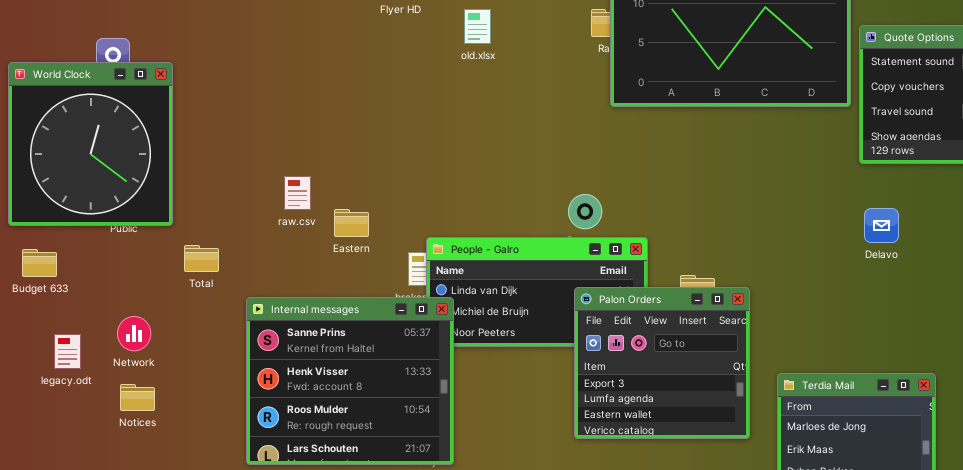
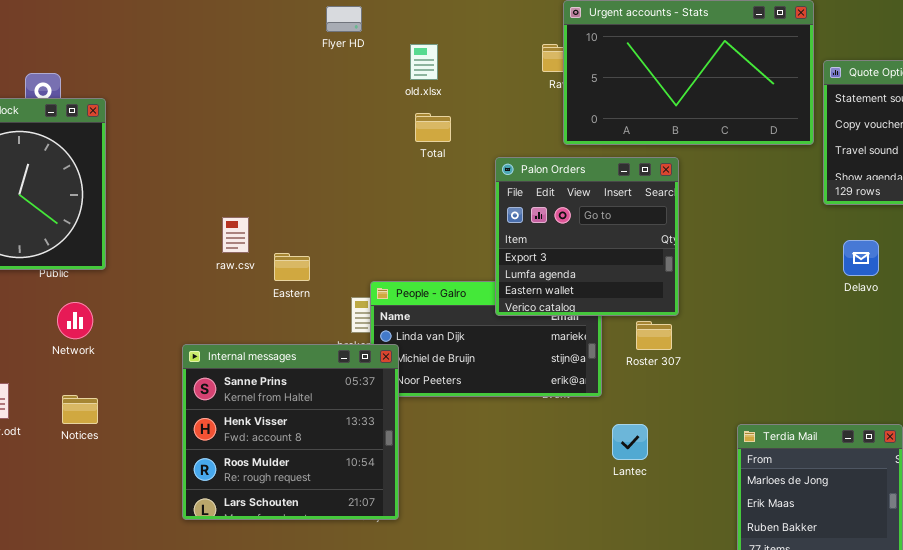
Delavo: [864,208,899,243] -> [843,240,879,276], moved
Total: [184,245,219,272] -> [415,113,451,142], moved
Palon Orders: [574,287,750,439] -> [495,157,679,316], moved
Network: [117,316,151,351] -> [57,302,93,339], moved
Notices: [120,384,155,411] -> [62,395,98,424], moved

